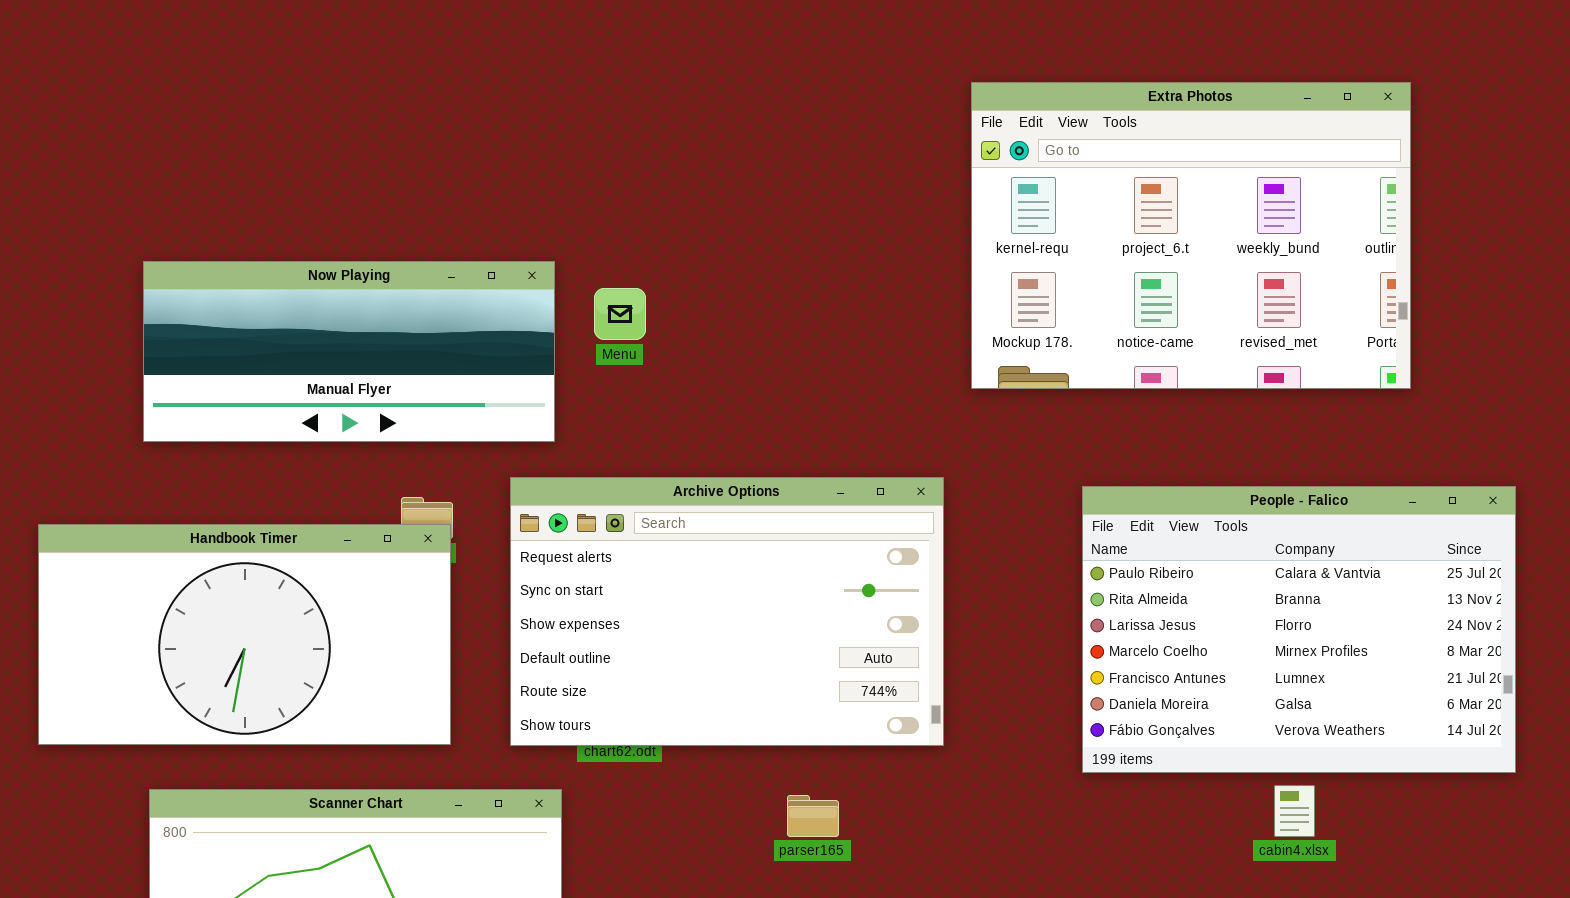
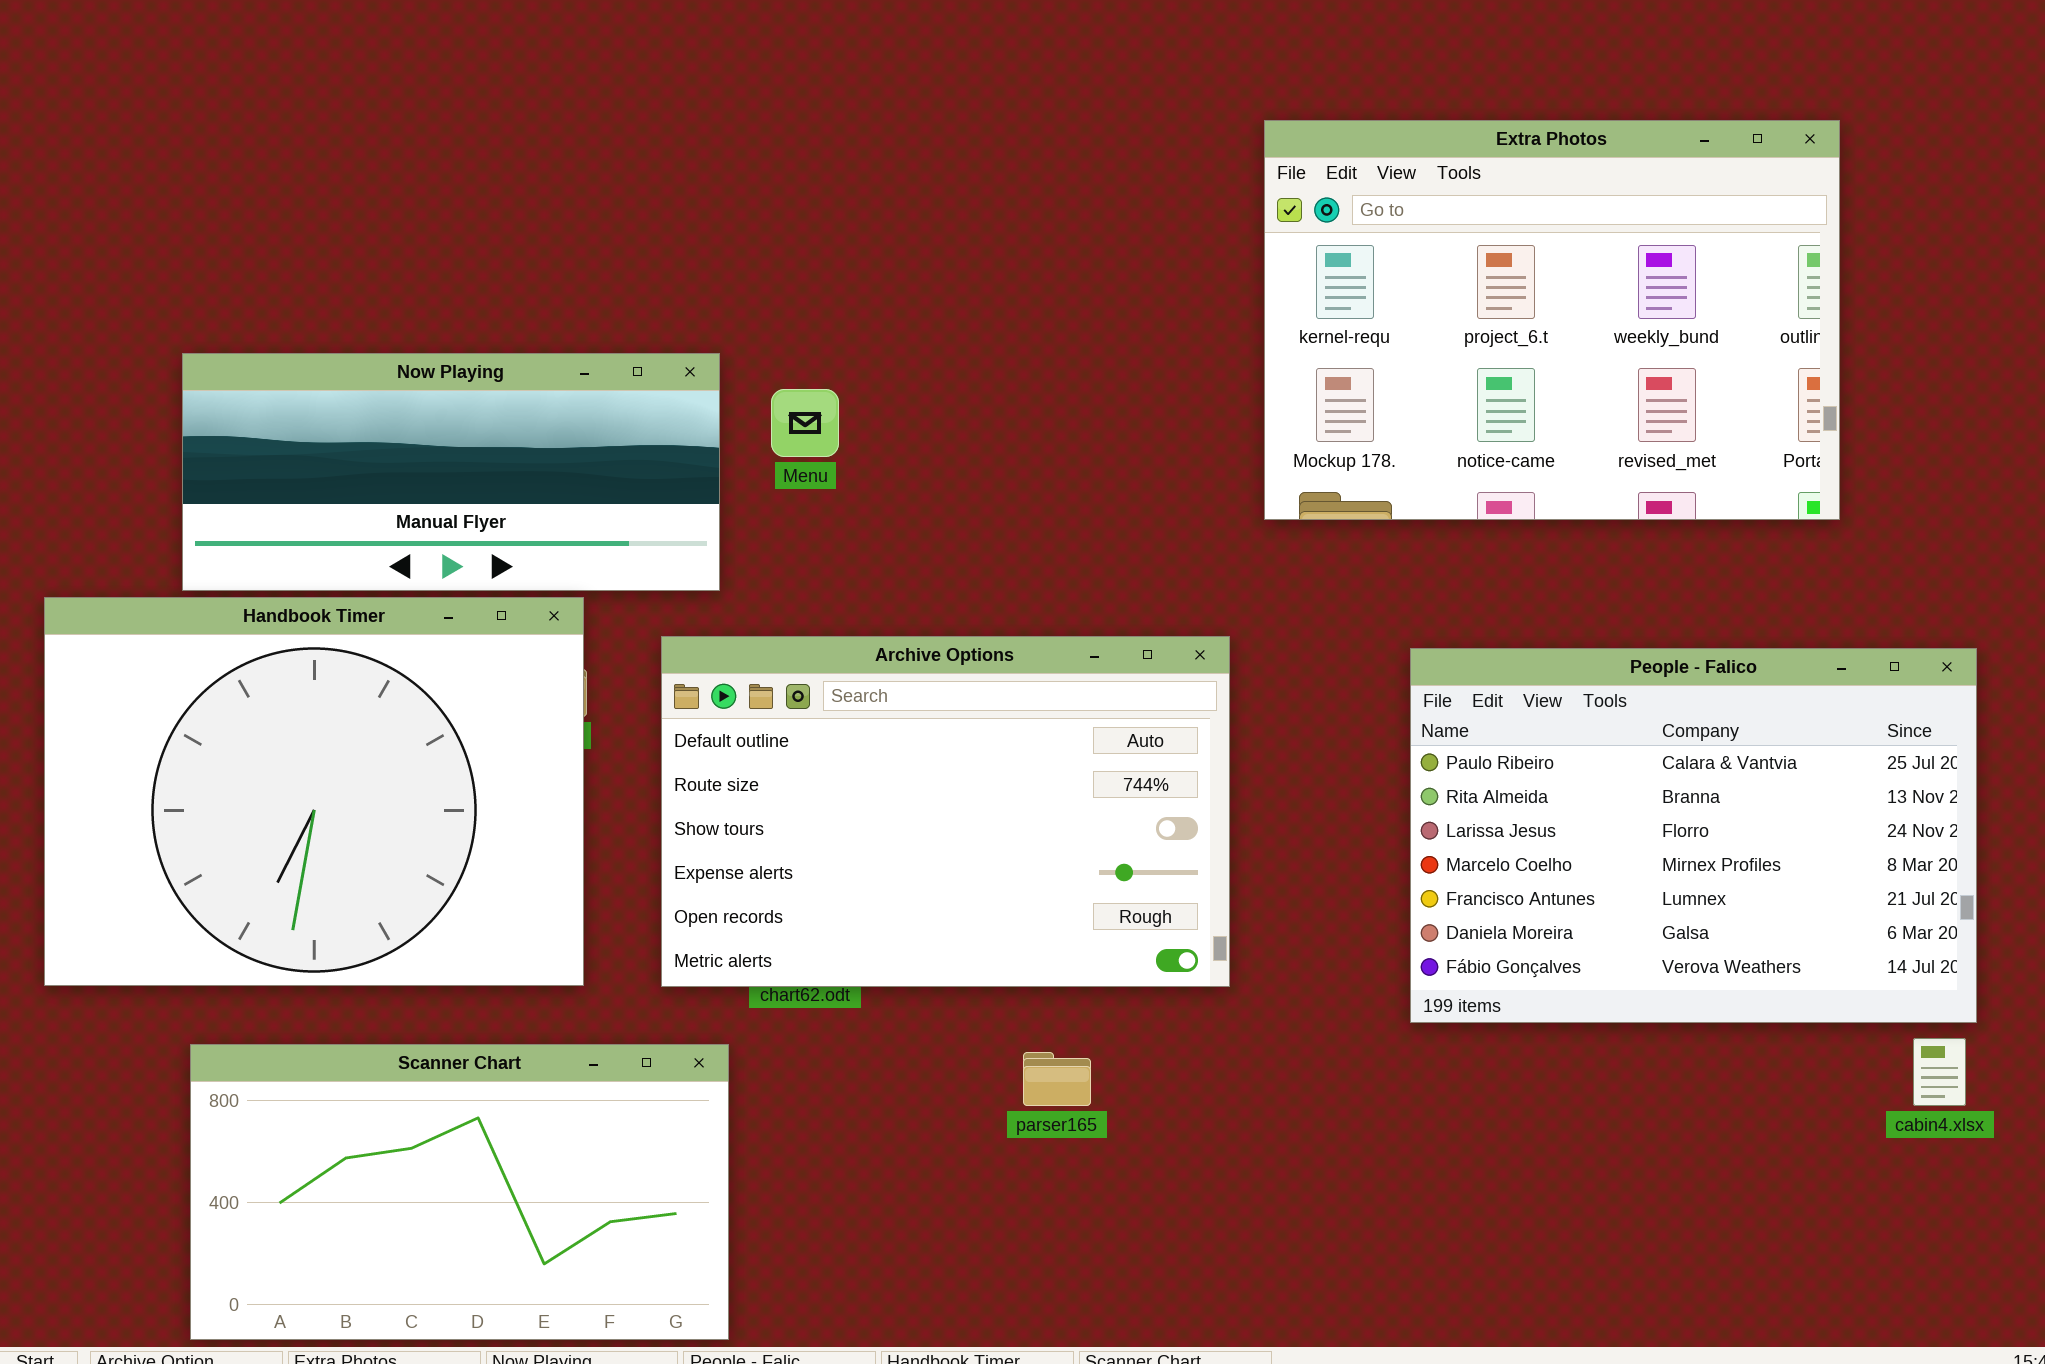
Archive Options: [510,477,944,746] -> [661,636,1230,987], scrolled down 3 rows
Handbook Timer: [38,524,451,745] -> [44,597,584,986], resized
cabin4.xlsx: [1274,785,1315,837] -> [1913,1038,1966,1106], moved

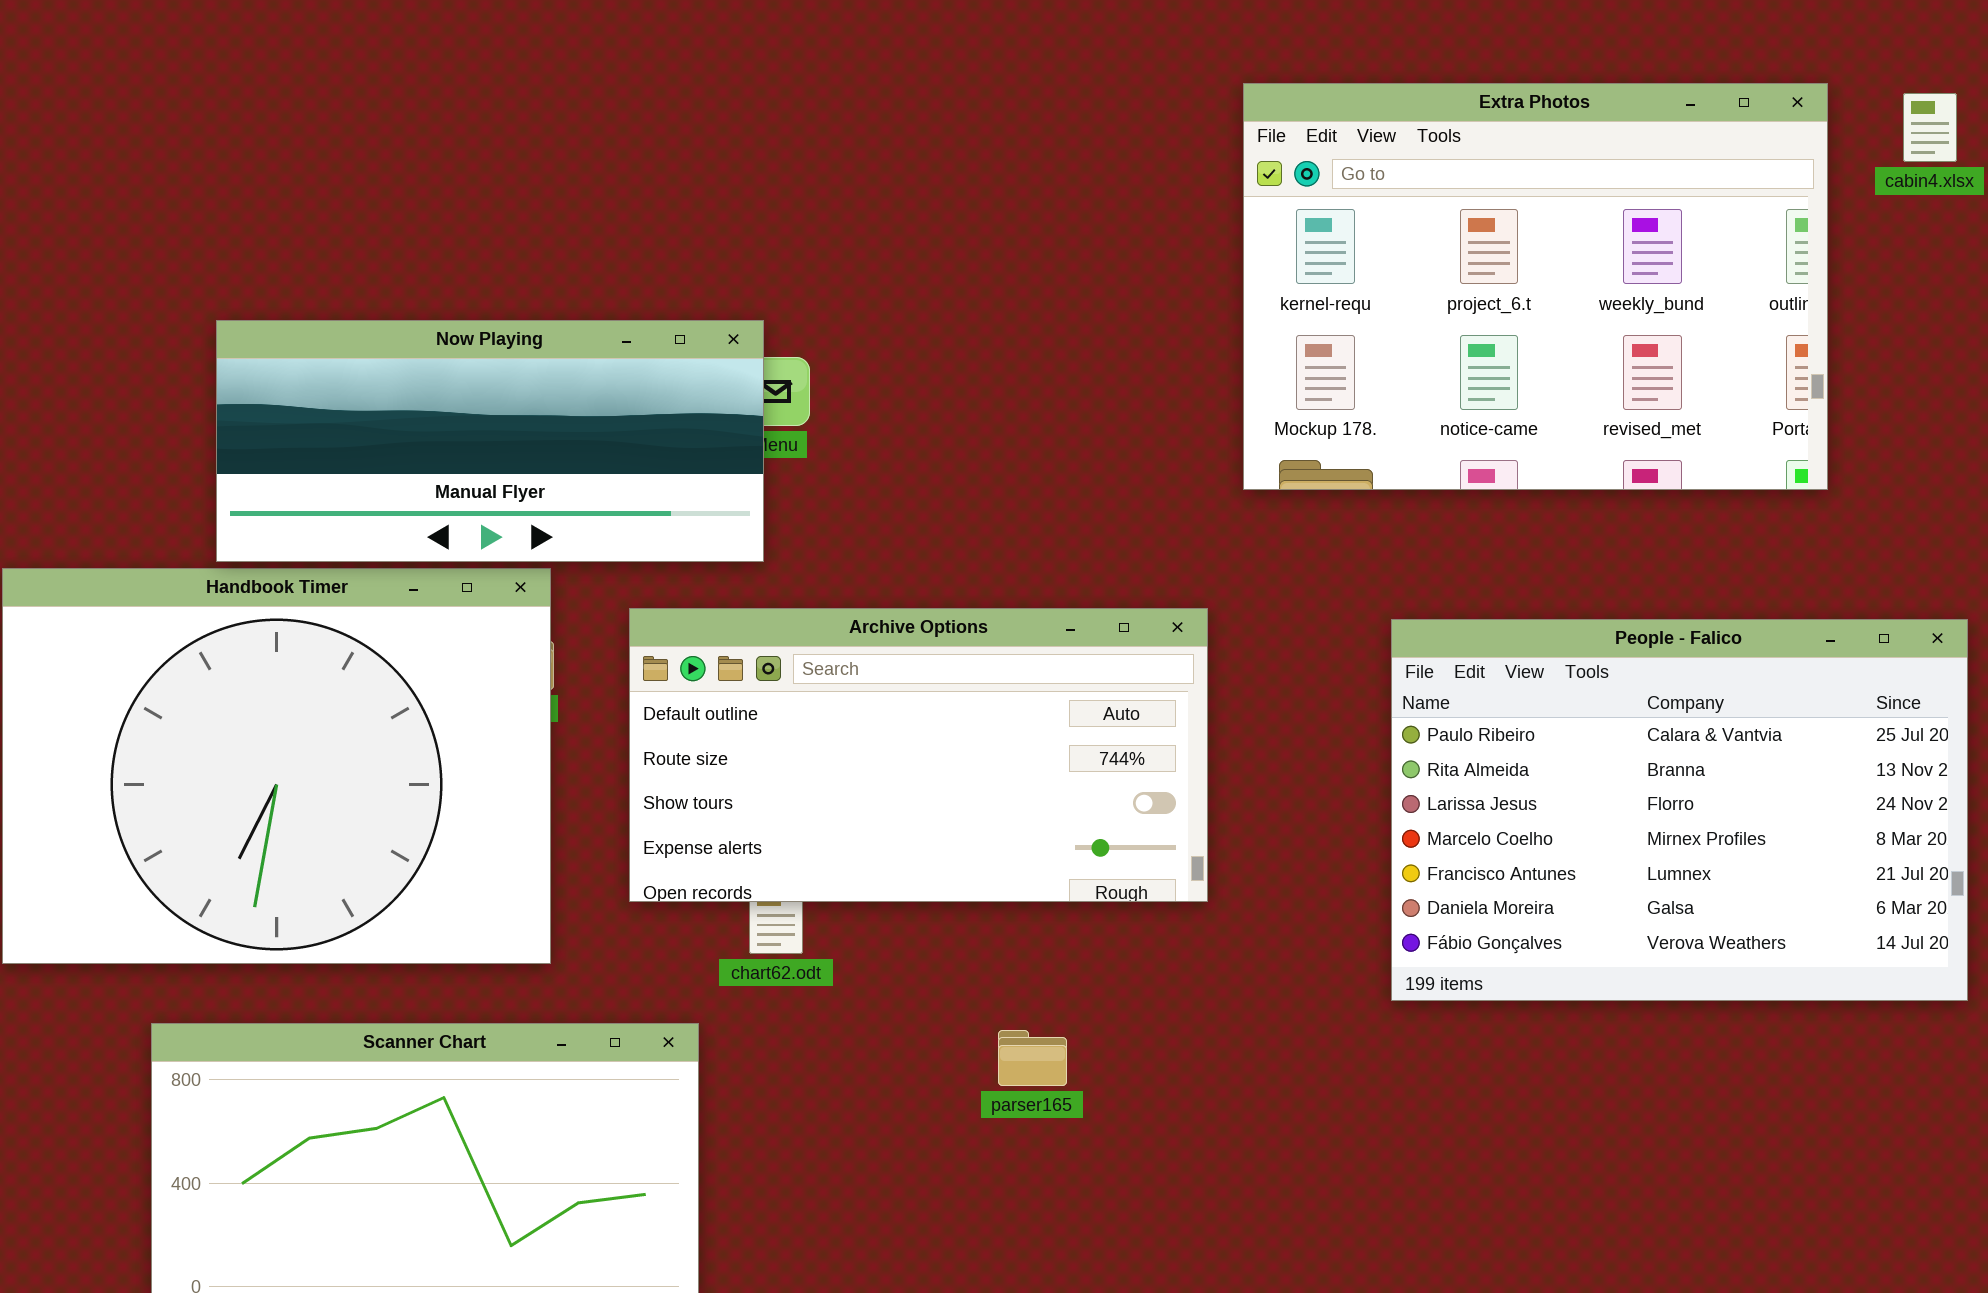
Now Playing: [182,353,720,591] -> [216,320,764,562], moved
Archive Options: [661,636,1230,987] -> [629,608,1208,902], resized
cabin4.xlsx: [1913,1038,1966,1106] -> [1903,93,1957,162], moved

